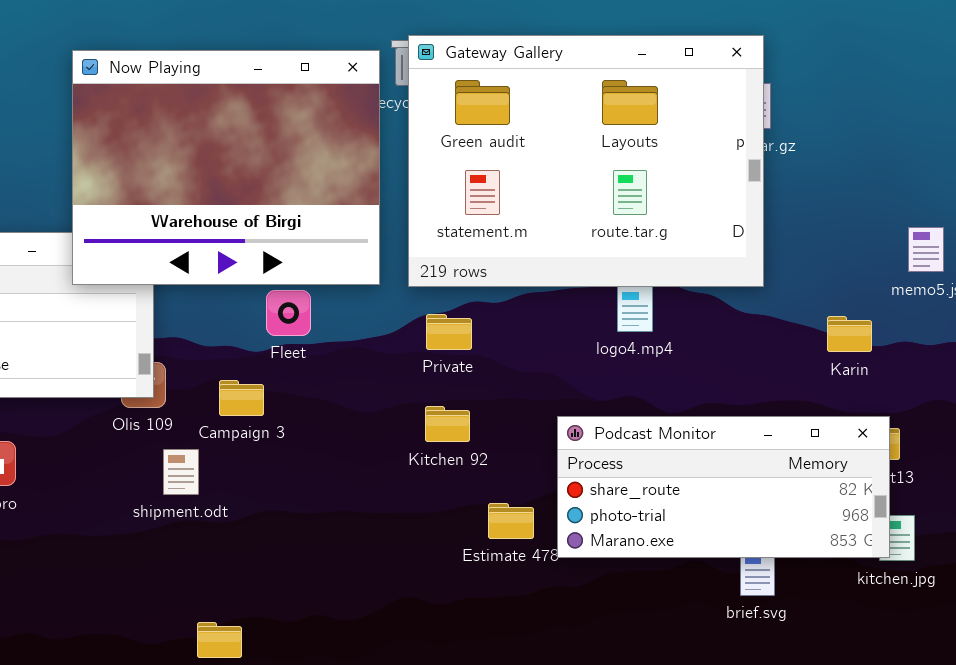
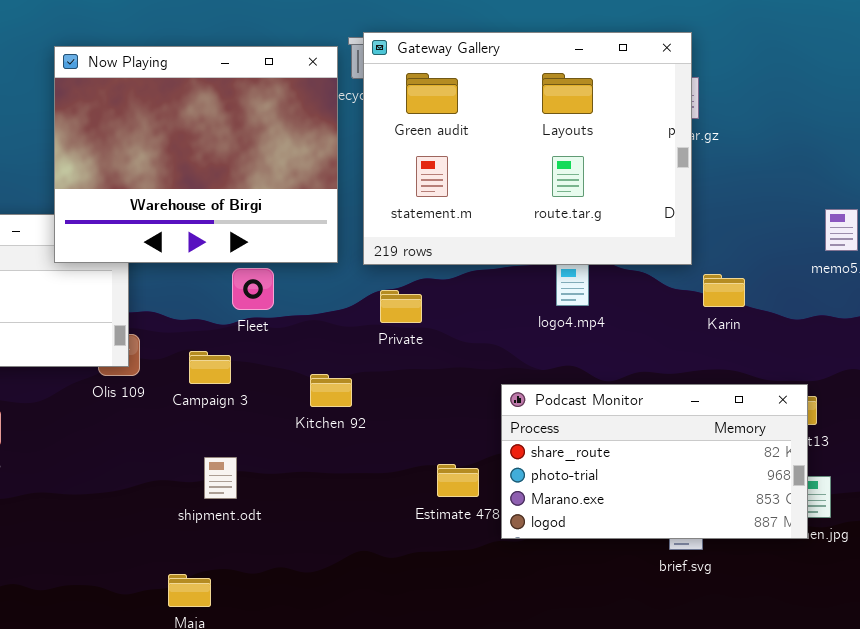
Karin: [827,316,872,352] -> [703,274,745,307], moved
Kitchen 92: [425,406,470,442] -> [310,374,352,407], moved
Podcast Monitor: [557,416,890,558] -> [501,384,808,539], resized
shipment.odt: [163,449,199,495] -> [204,457,237,499], moved

